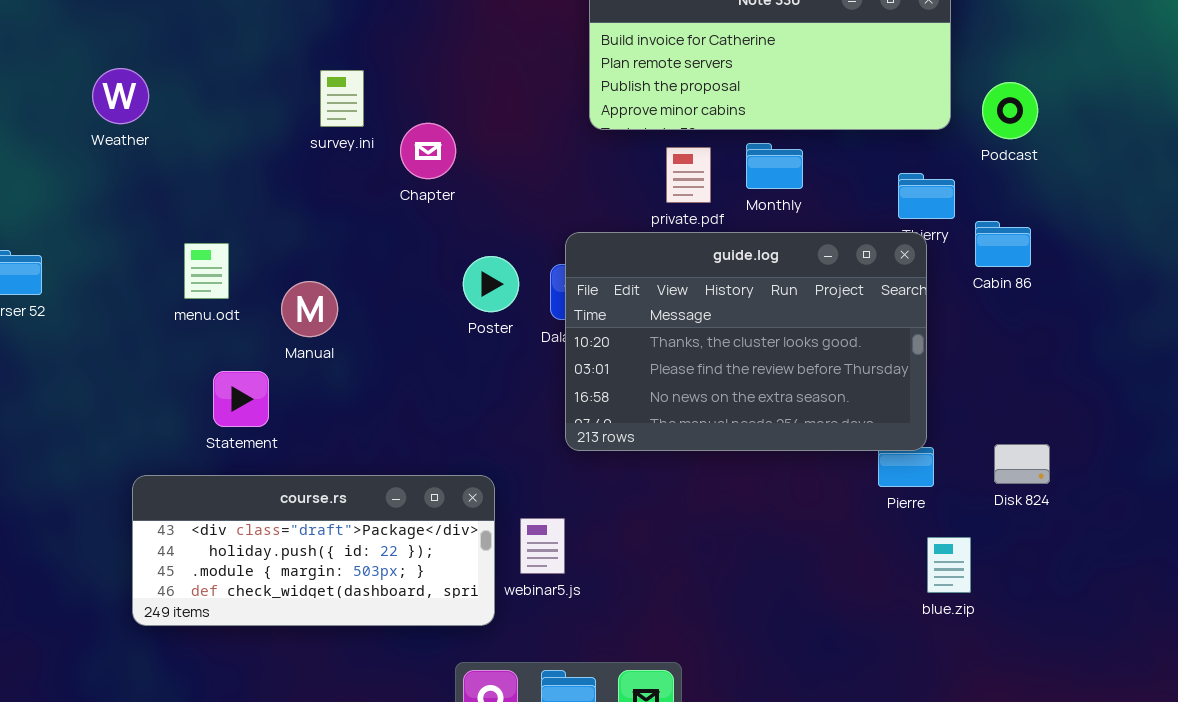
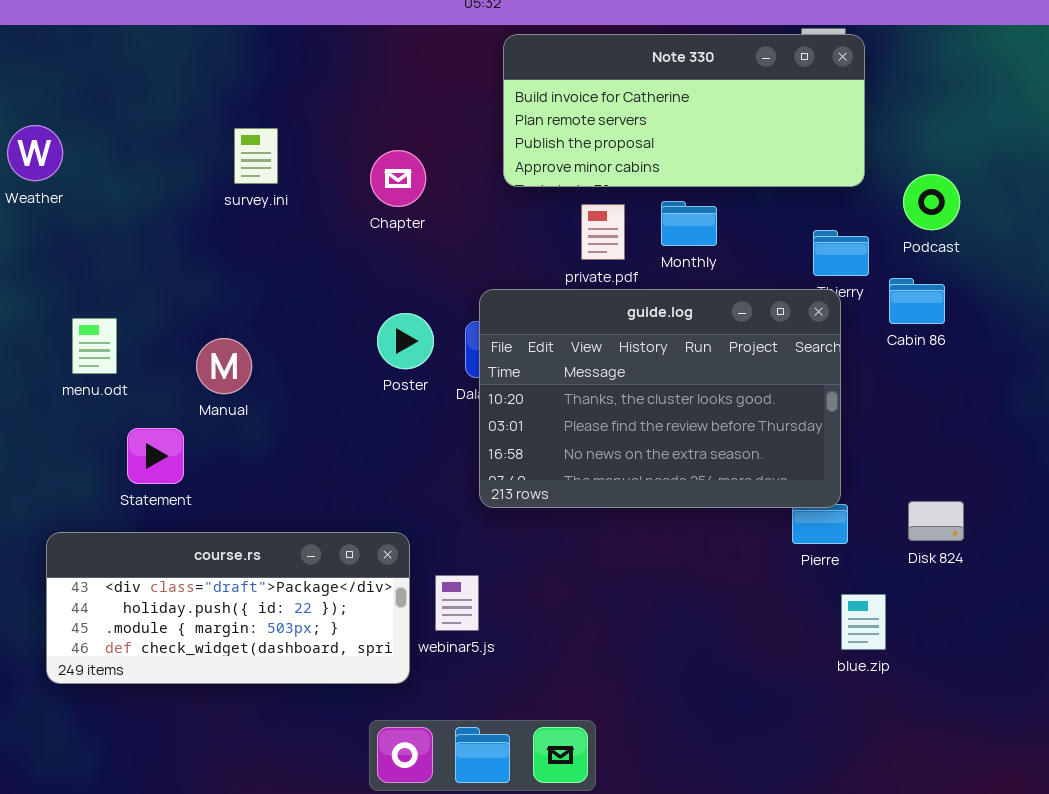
Podcast: [982,82,1038,139] -> [903,174,960,230], moved
Chapter: [400,123,456,179] -> [370,150,426,207], moved
menu.odt: [184,243,229,299] -> [72,318,117,374], moved

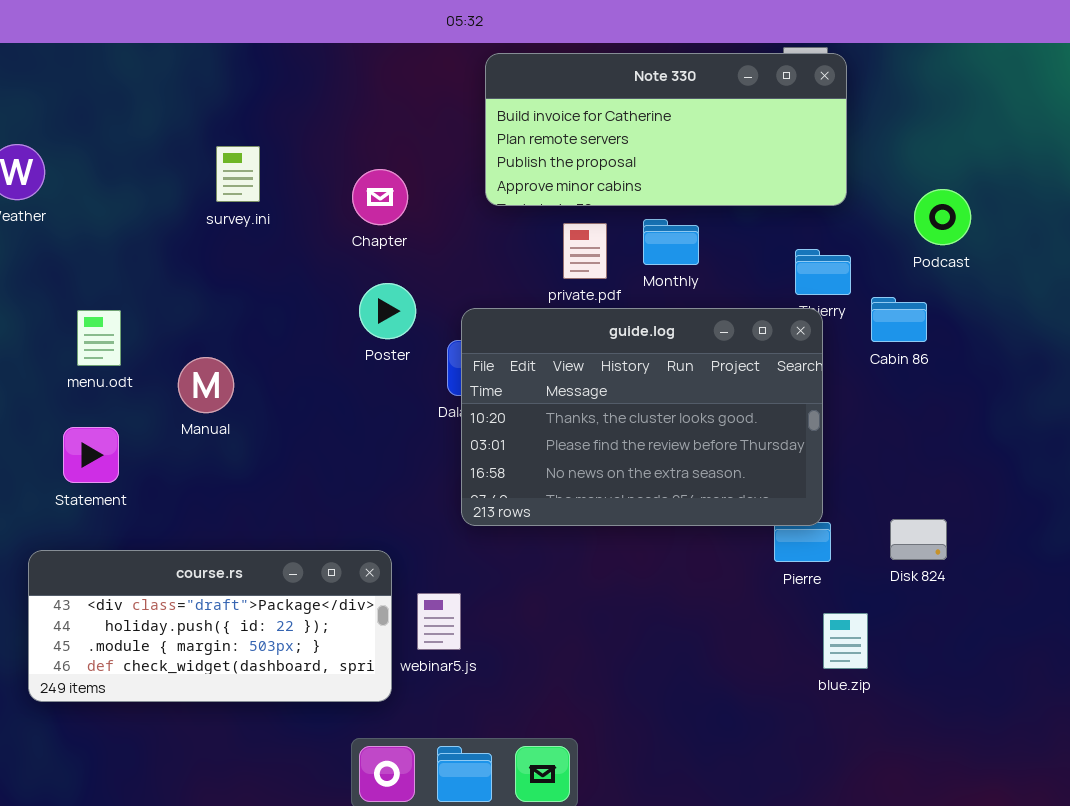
Podcast: [903,174,960,230] -> [914,189,971,245], moved
Poster: [377,313,434,369] -> [359,283,416,339], moved
menu.odt: [72,318,117,374] -> [77,310,121,366], moved
Statement: [127,428,184,484] -> [63,427,119,483], moved

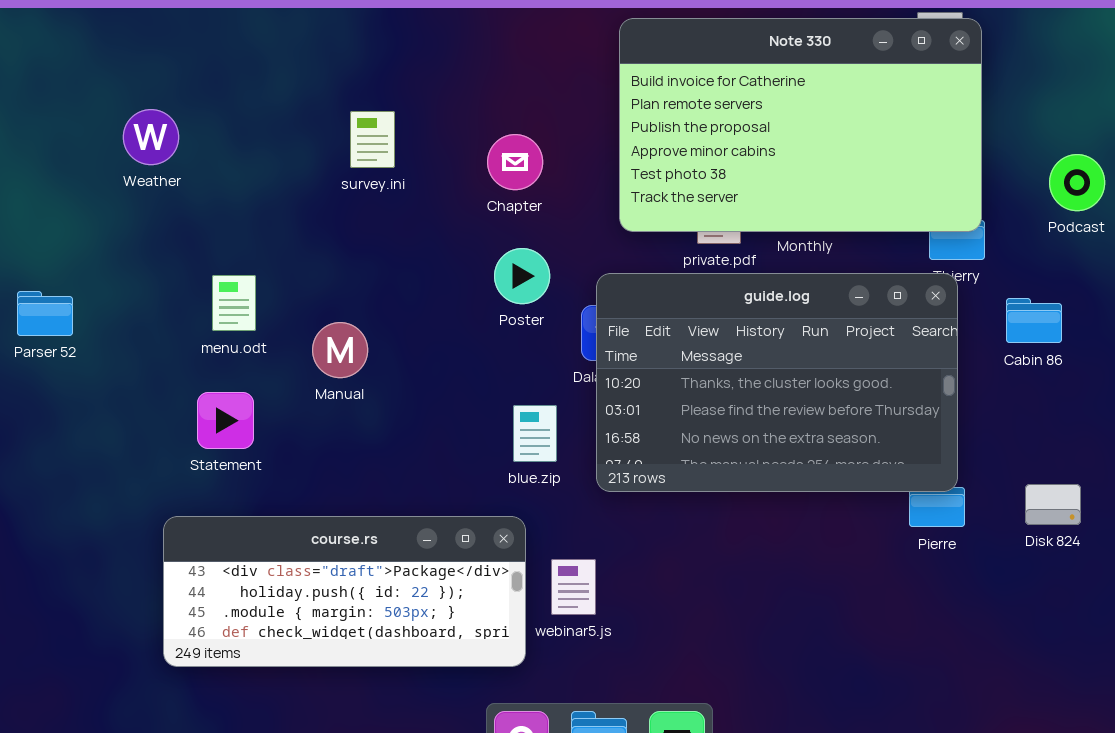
Note 330: [485,53,847,206] -> [619,18,982,232], resized
Cabin 86: [871,297,927,342] -> [1006,298,1062,343], moved
blue.zip: [823,613,868,669] -> [513,405,557,462], moved

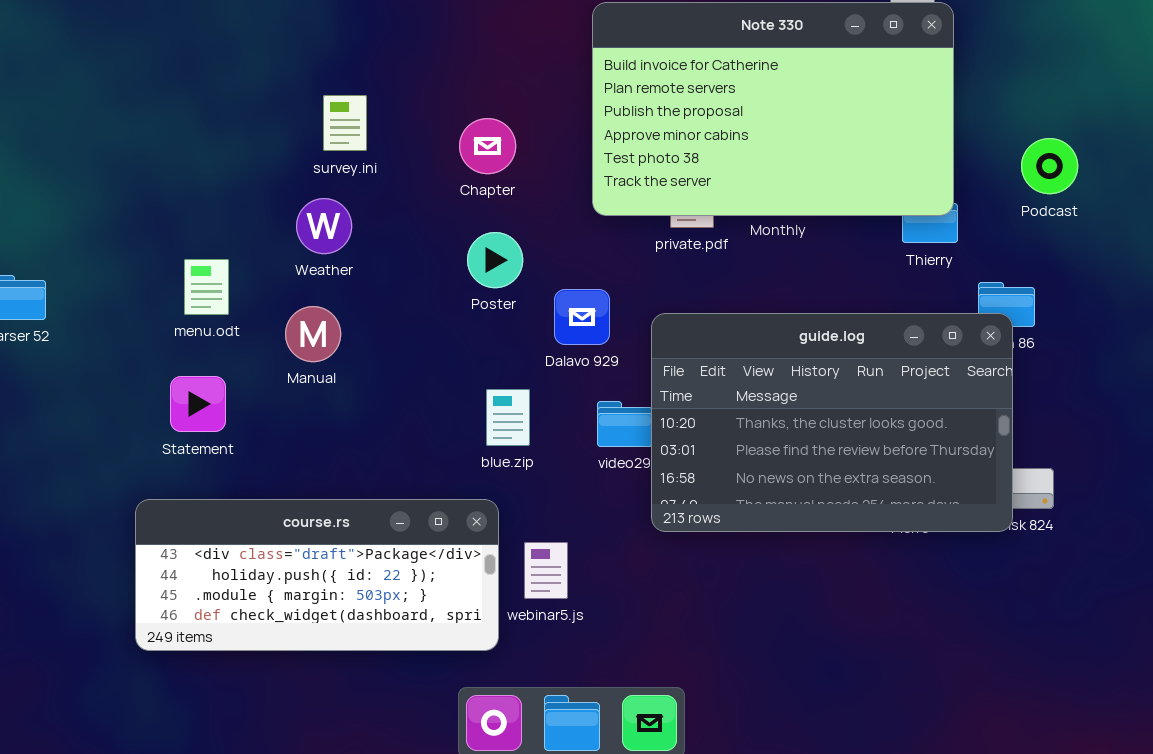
Weather: [123,109,179,165] -> [296,198,352,254], moved
guide.log: [596,273,958,492] -> [651,313,1013,532], moved

